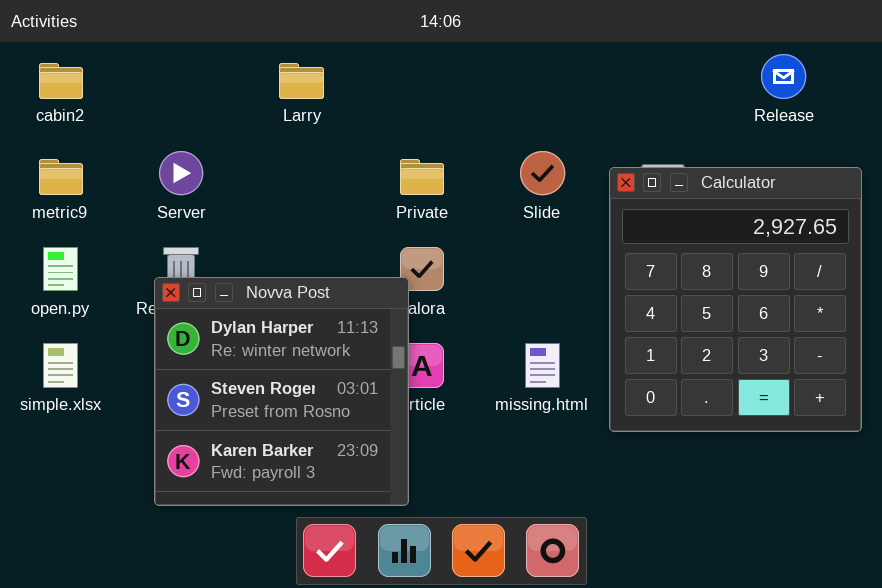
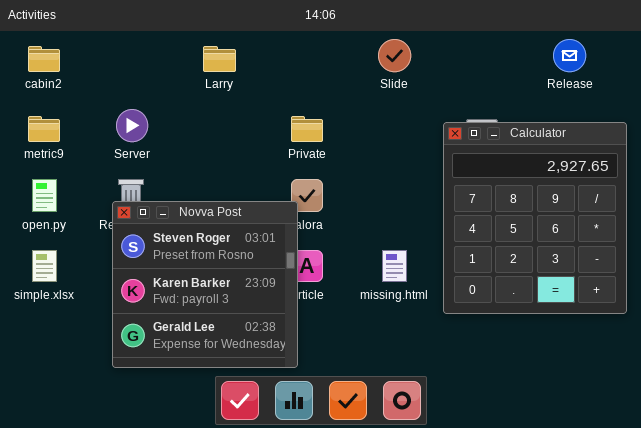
Slide: [520,151,565,195] -> [378,39,411,72], moved
Novva Post: [154,277,409,506] -> [112,201,298,368], scrolled down 1 row

